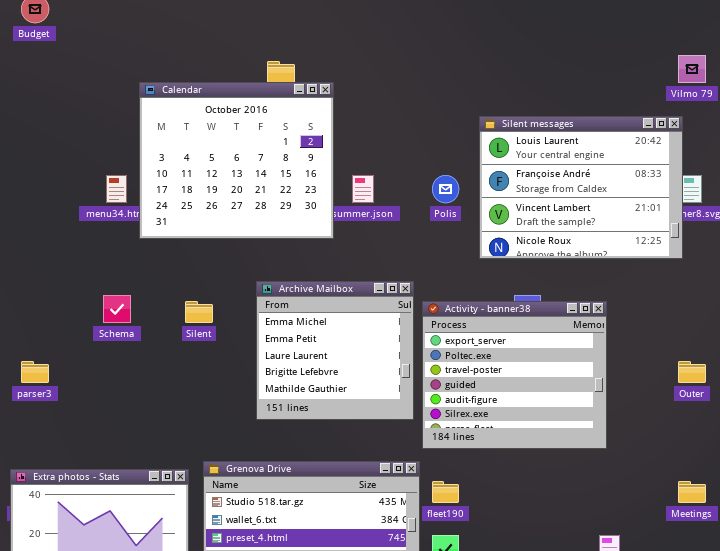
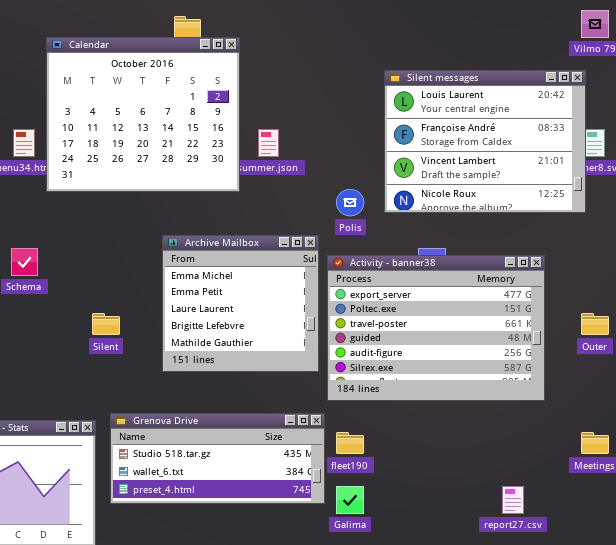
Polis: [432,175,459,203] -> [336,189,364,216], moved
Silent: [185,301,213,323] -> [92,313,120,335], moved
Activity - banner38: [422,301,607,449] -> [327,255,545,401], resized

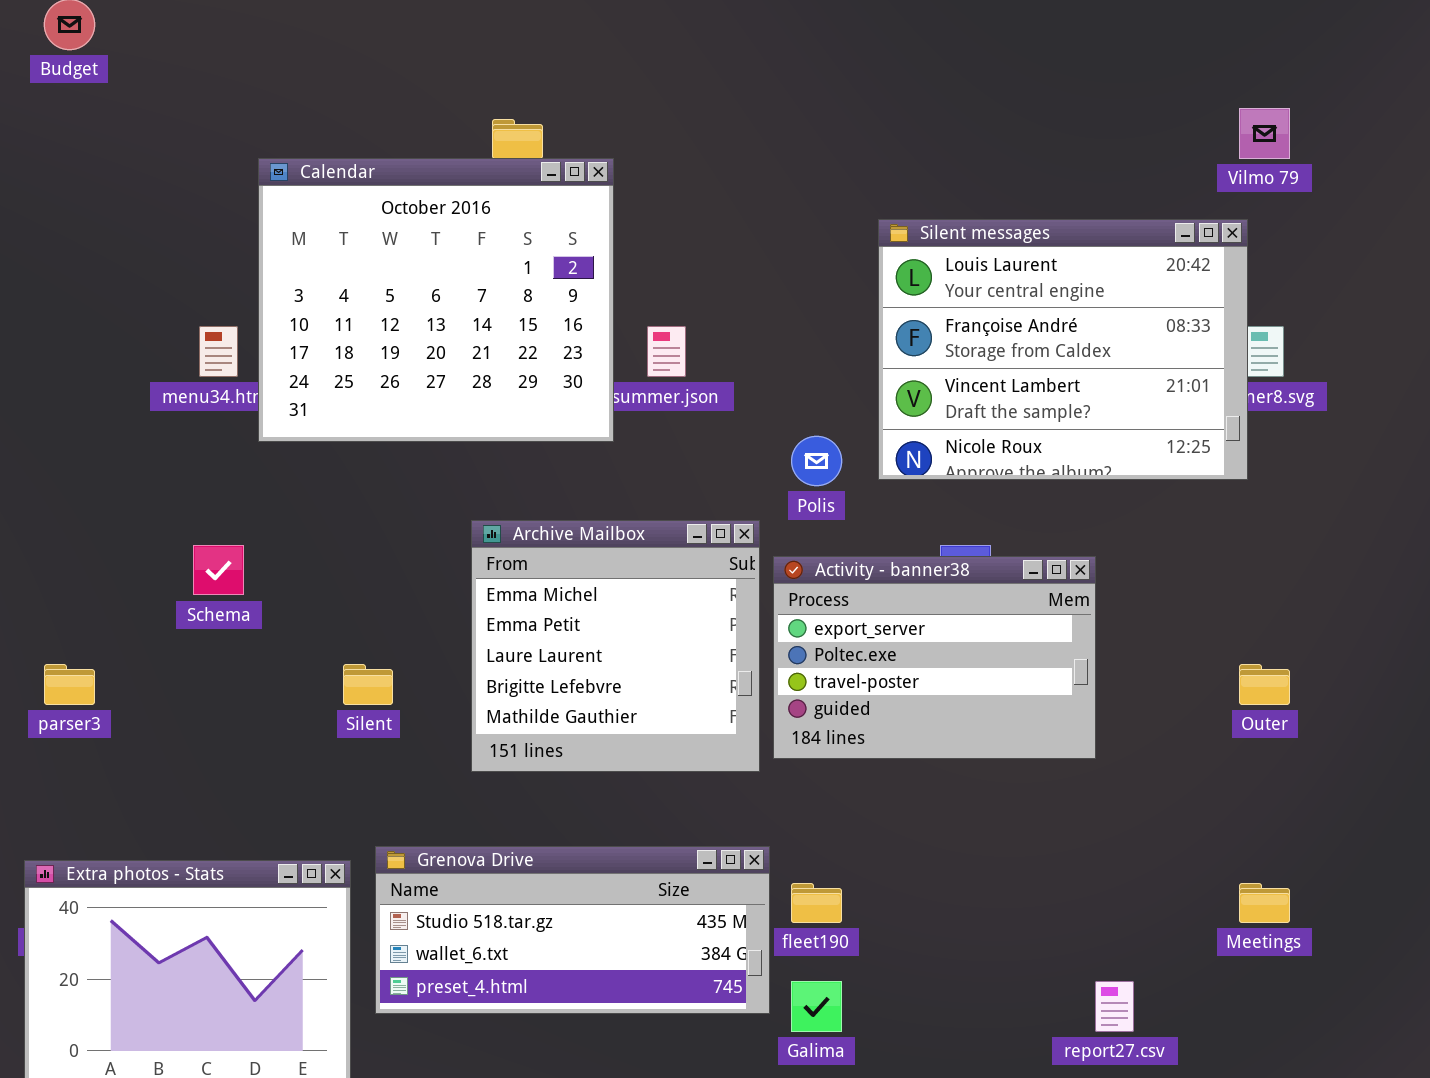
Activity - banner38: [327,255,545,401] -> [773,556,1096,759], resized

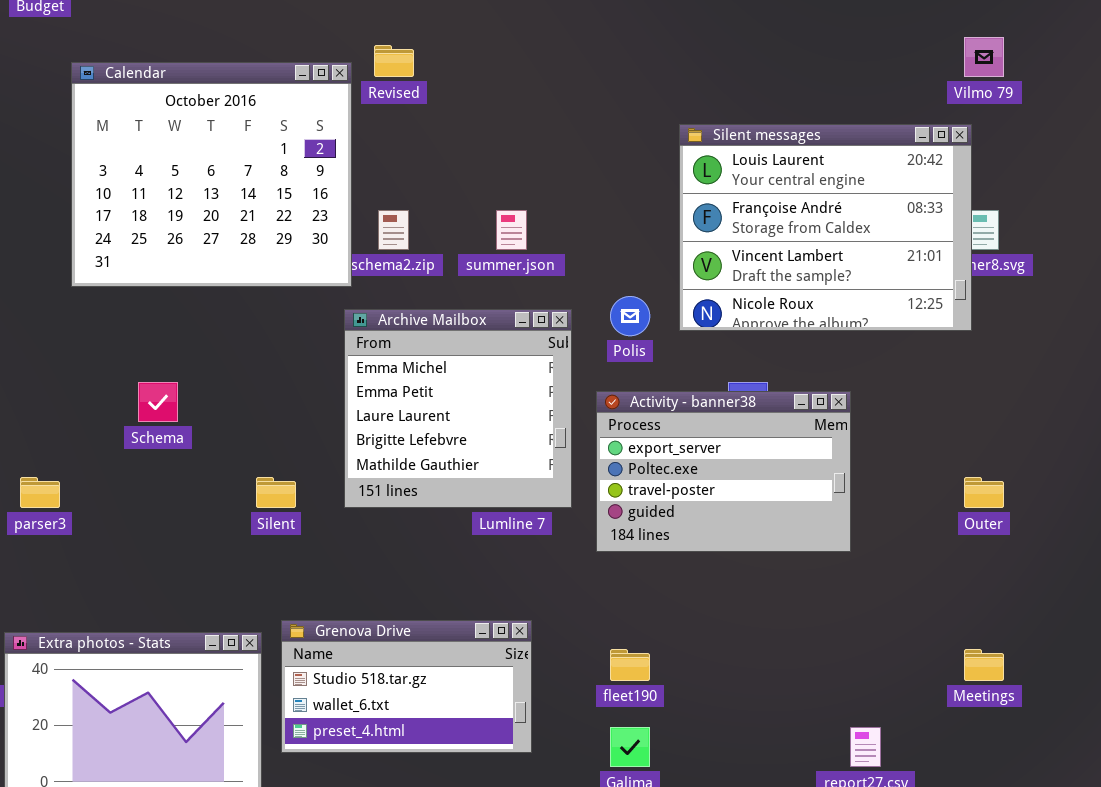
Calendar: [258,158,614,442] -> [71,62,352,287], moved
Archive Mailbox: [471,520,760,772] -> [344,309,572,508], moved
Grenova Drive: [375,846,770,1014] -> [281,620,532,753], resized

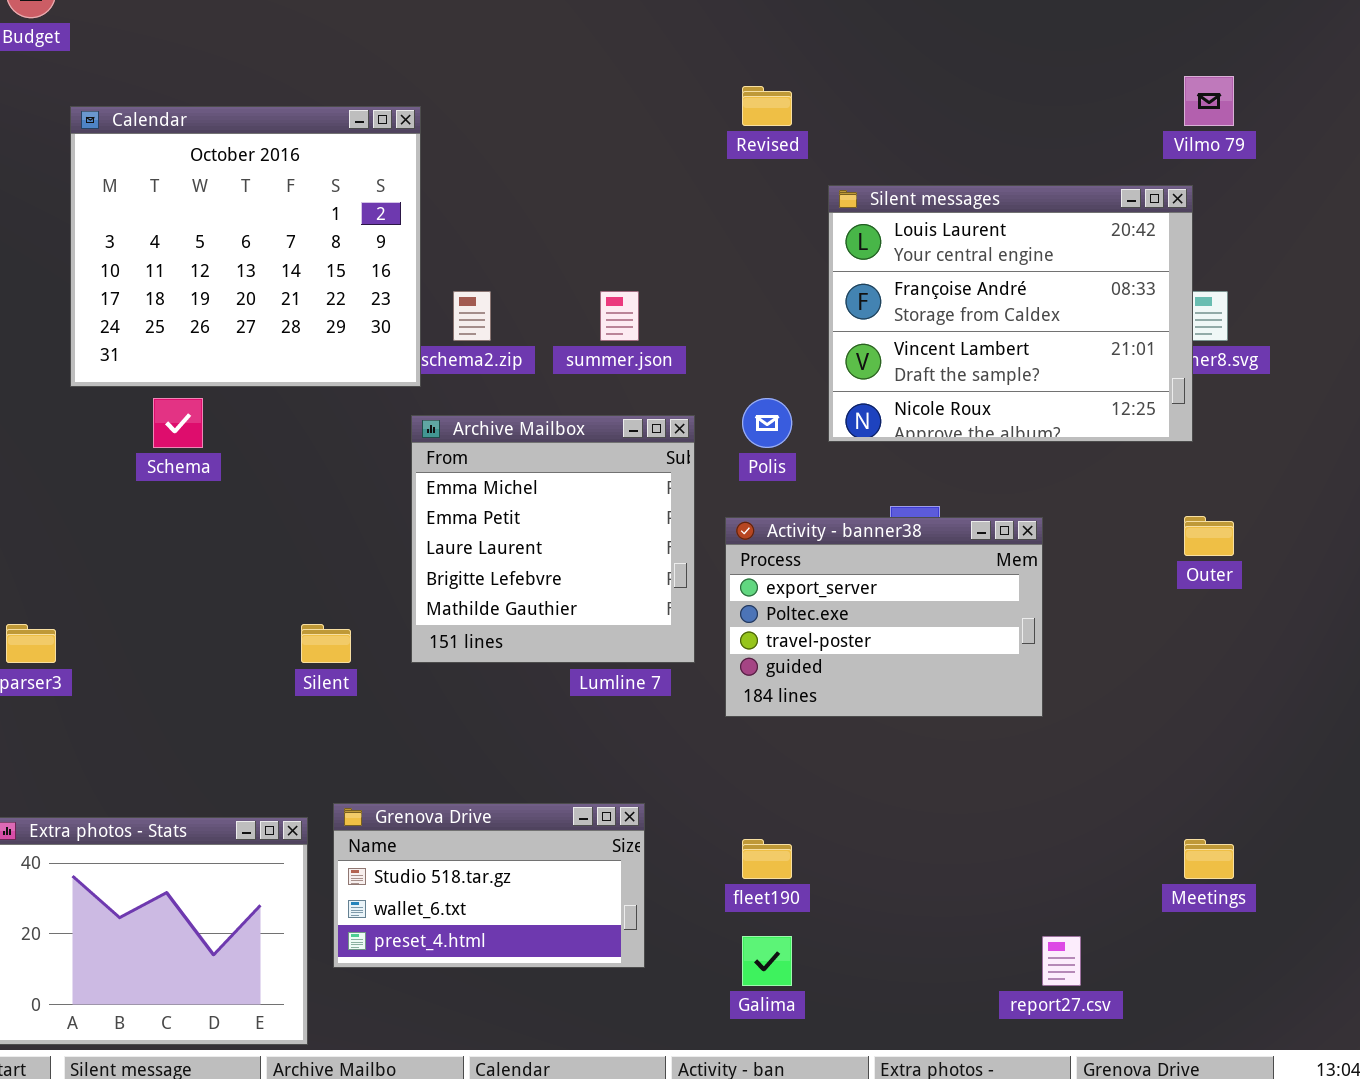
Revised: [374,45,414,77] -> [742,86,792,126], moved
Schema: [138,382,178,422] -> [153,398,203,448], moved
Outer: [964,477,1004,508] -> [1184,516,1234,556], moved

